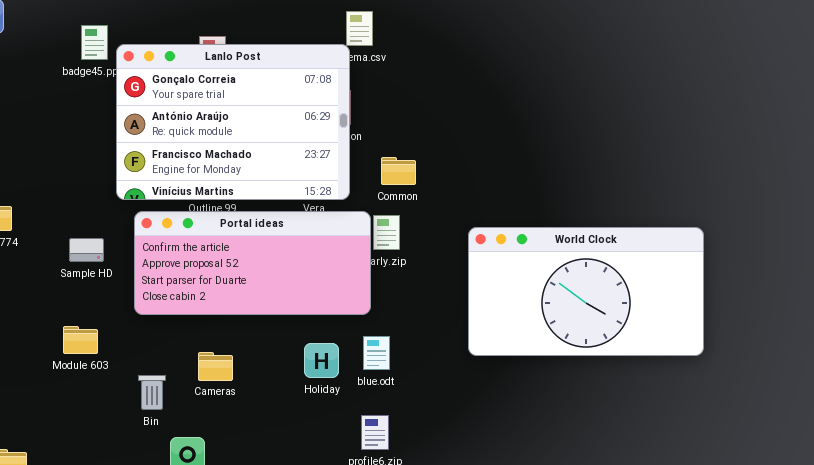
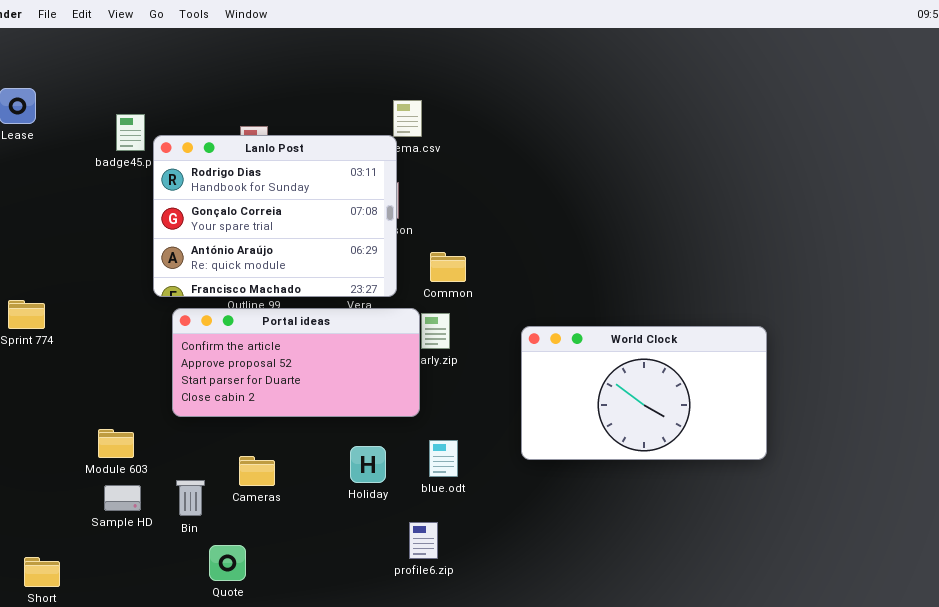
Lanlo Post: [116,44,350,200] -> [153,135,397,297], scrolled up 1 row
Sample HD: [69,238,104,262] -> [104,485,141,511], moved
blue.odt: [363,336,390,370] -> [429,440,458,477], moved

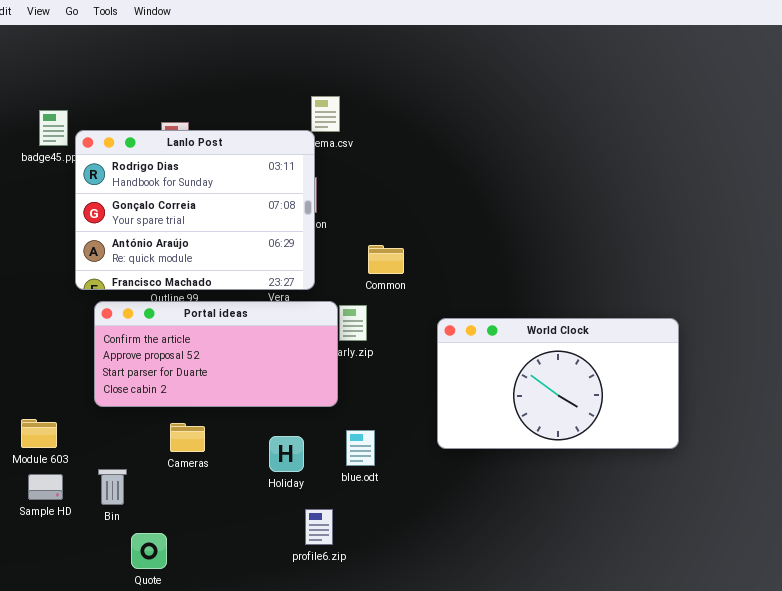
Common: [430,252,466,282] -> [368,245,404,274], moved
Cameras: [239,456,275,486] -> [170,423,205,452], moved
profile6.zip: [409,522,438,559] -> [305,509,333,545], moved

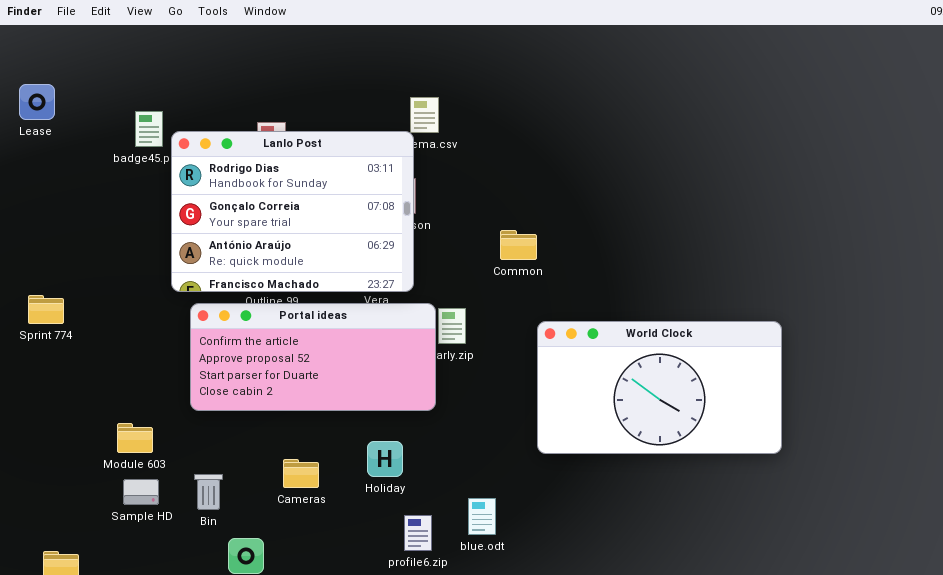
Common: [368,245,404,274] -> [500,230,537,260], moved
Cameras: [170,423,205,452] -> [283,459,319,488], moved
blue.odt: [346,430,375,466] -> [468,498,496,535], moved

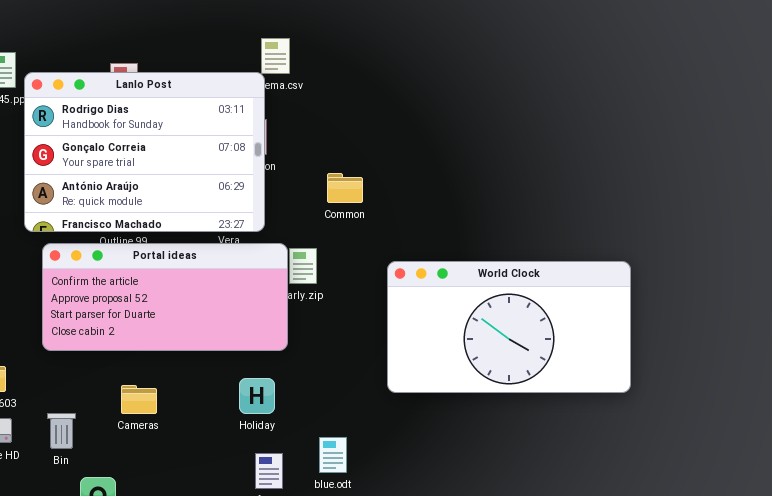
Common: [500,230,537,260] -> [327,173,363,203], moved
Holiday: [367,441,403,477] -> [239,378,275,414], moved
Cameras: [283,459,319,488] -> [121,385,157,414], moved

